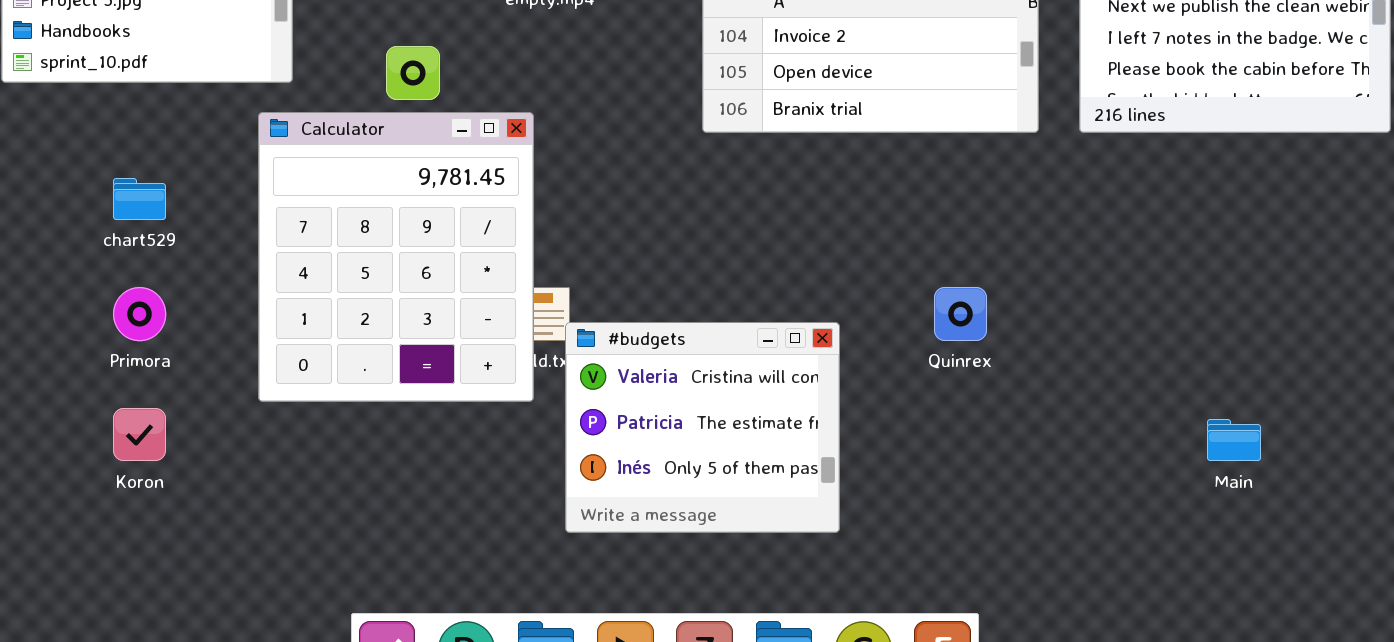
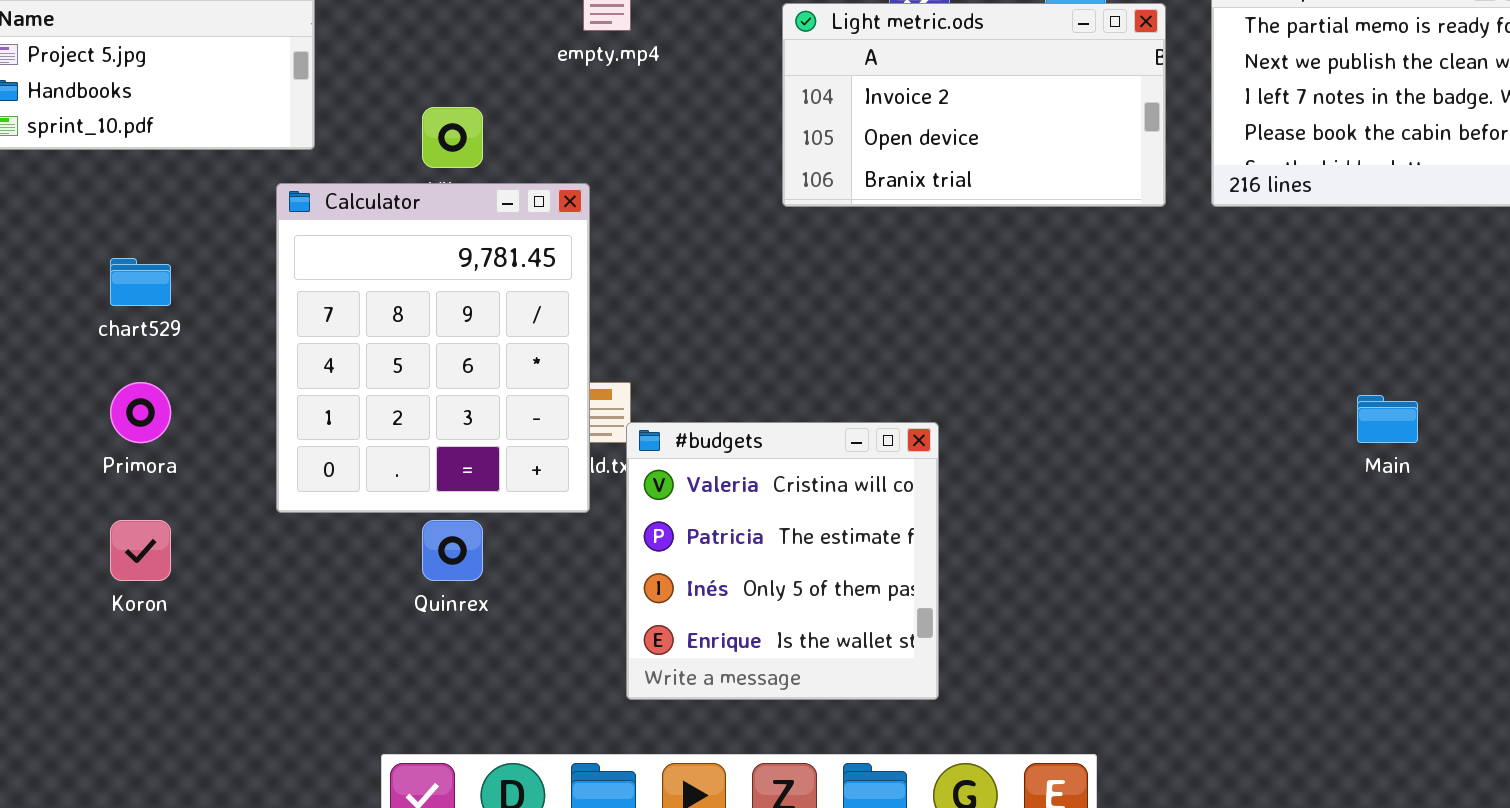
Quinrex: [934,287,987,341] -> [422,520,483,581], moved
#budgets: [565,322,840,533] -> [626,422,939,700], resized
Main: [1207,419,1261,461] -> [1357,395,1418,443], moved

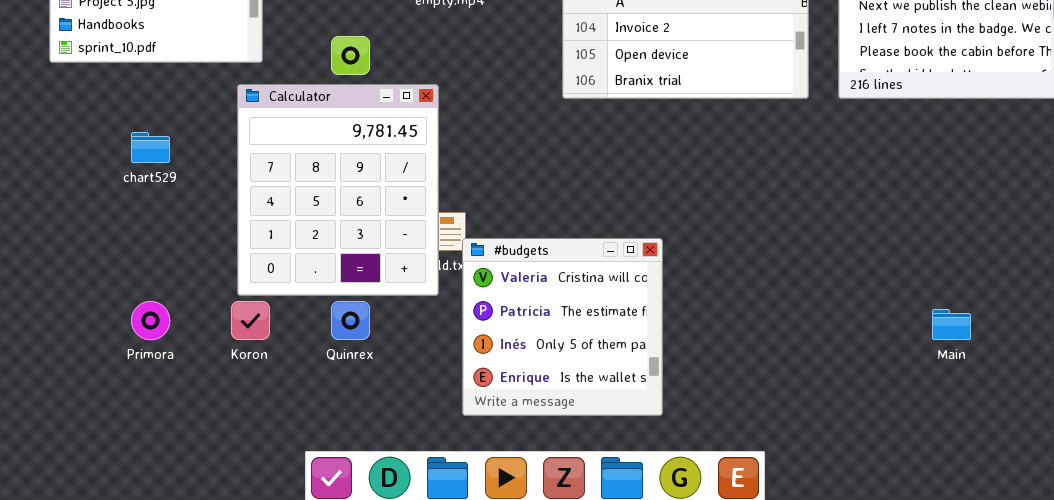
Primora: [110,382,171,443] -> [131,301,170,340], moved
Main: [1357,395,1418,443] -> [932,309,971,340], moved
Koron: [110,520,171,581] -> [231,301,270,340], moved

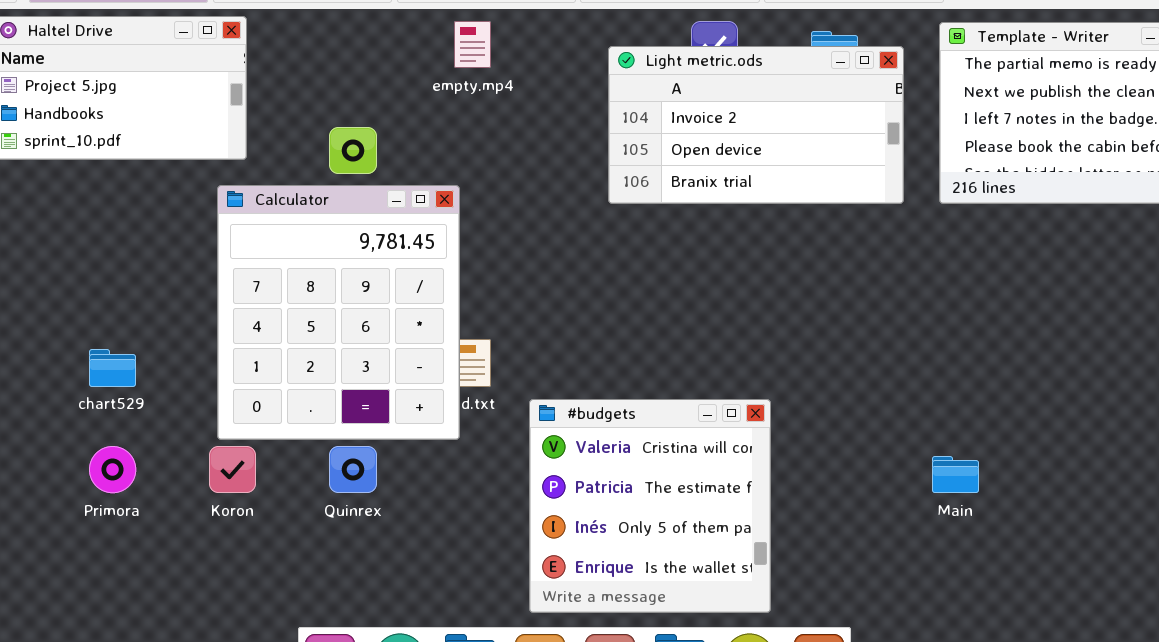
chart529: [131,132,170,163] -> [89,349,136,387], moved
#budgets: [462,238,663,416] -> [529,399,771,613], moved
Main: [932,309,971,340] -> [932,456,979,493], moved

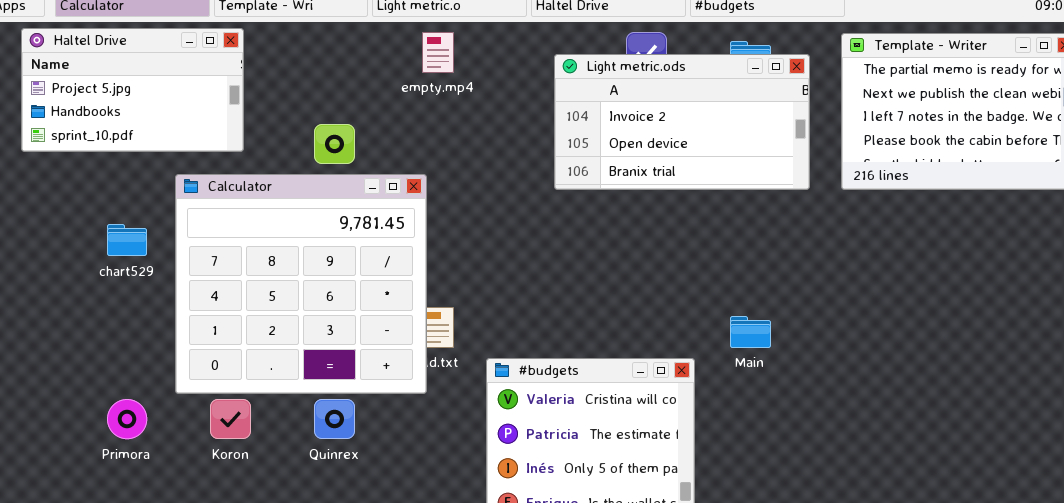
Calculator: [217,185,460,440] -> [175,174,427,394], resized
chart529: [89,349,136,387] -> [107,224,147,256], moved
Main: [932,456,979,493] -> [730,316,771,348], moved

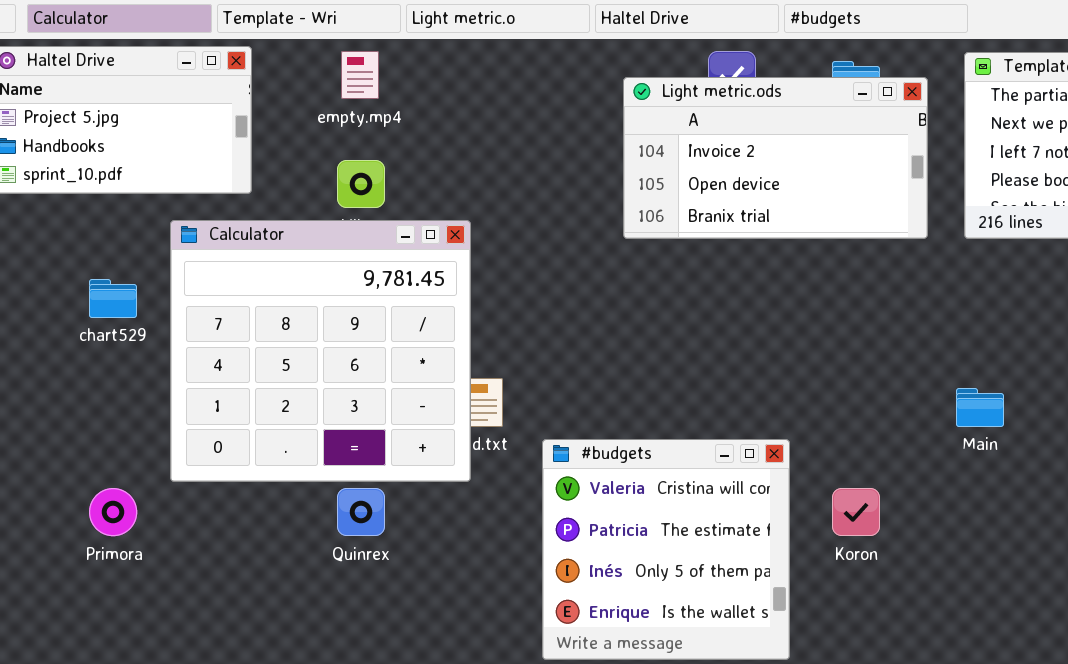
empty.mp4: [422,32,454,73] -> [341,51,379,99], moved
Main: [730,316,771,348] -> [956,388,1004,427], moved
Koron: [210,399,251,439] -> [832,488,880,536], moved

